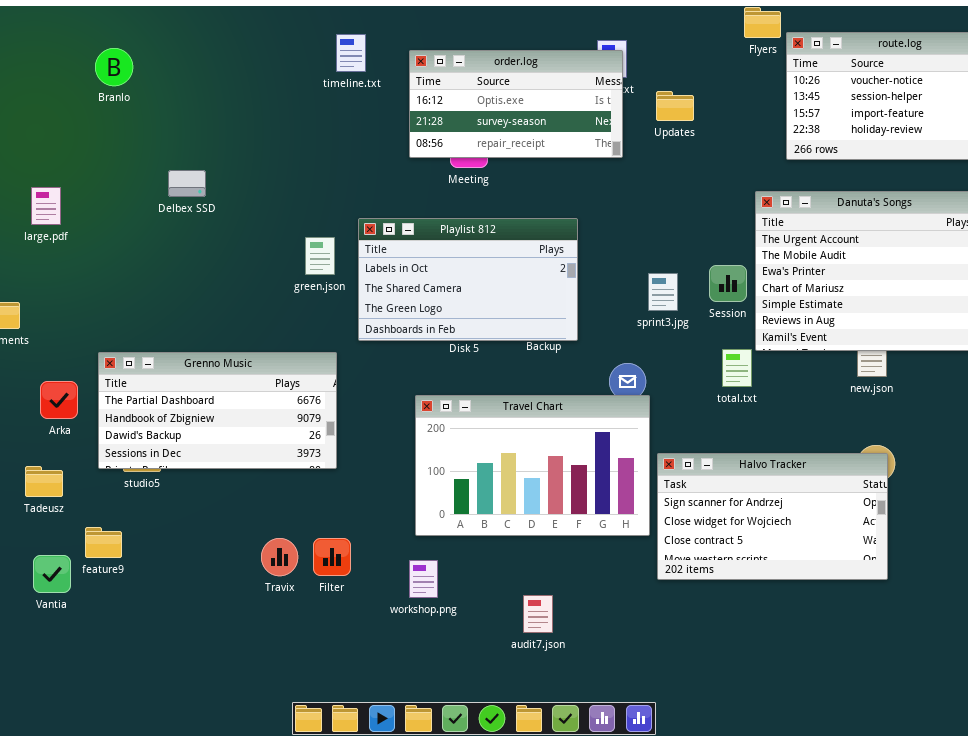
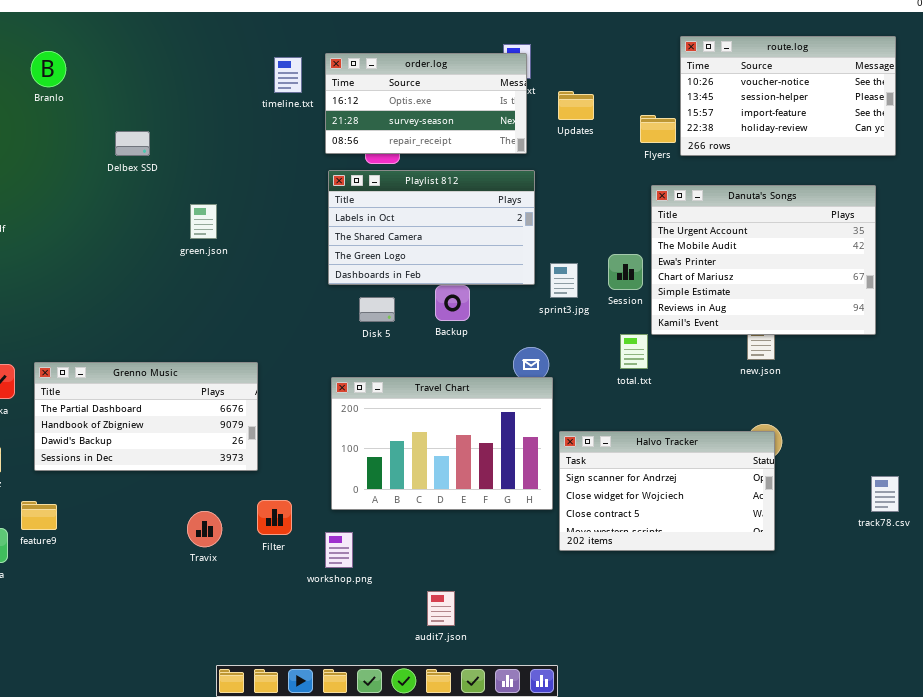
Flyers: [744,7,781,38] -> [640,115,676,143], moved
timeline.txt: [336,34,366,72] -> [274,57,302,93], moved
Delbex SSD: [168,170,206,197] -> [115,131,150,156], moved
Playlist 812: [358,218,578,341] -> [328,170,535,285], moved
green.json: [305,237,335,275] -> [190,204,217,239], moved
Grenno Music: [98,352,337,469] -> [34,362,258,471], moved
Filter: [313,538,351,576] -> [257,500,292,535], moved
audit7.json: [523,595,553,633] -> [427,591,455,626], moved

